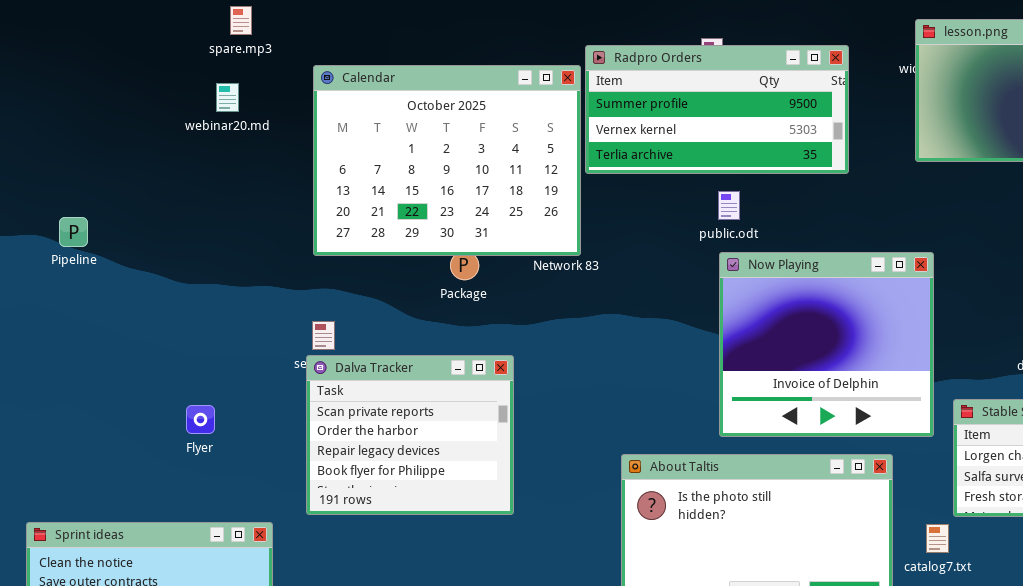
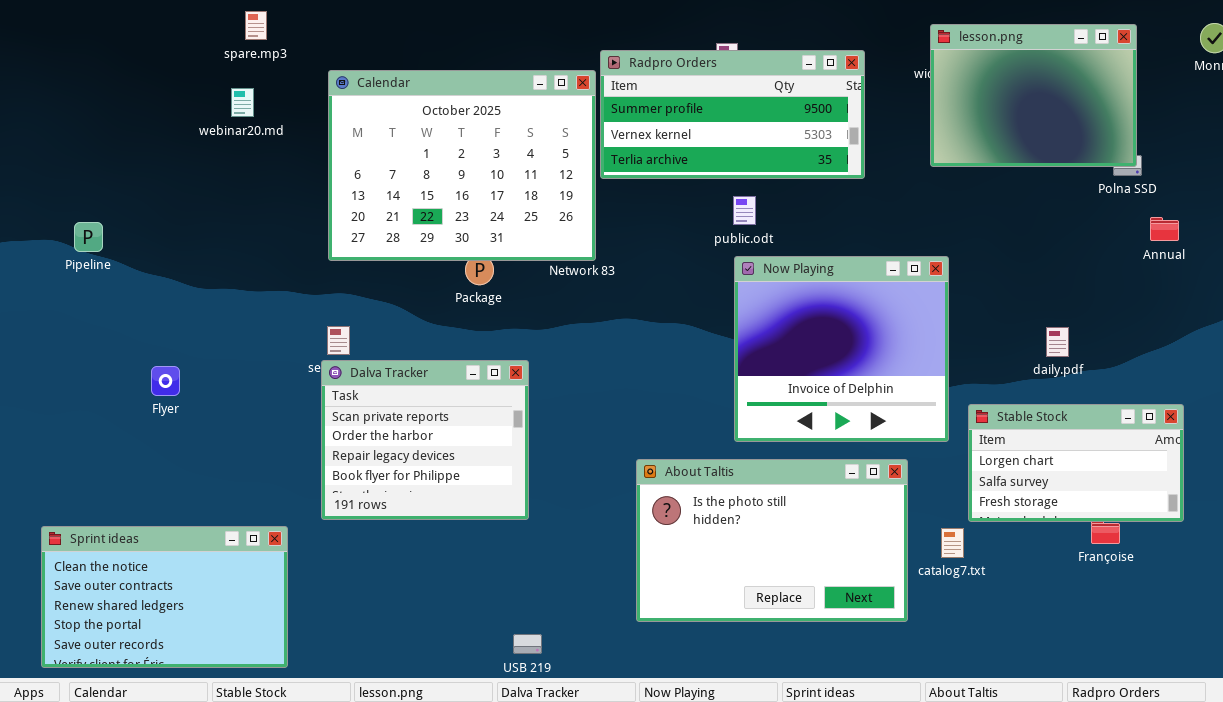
Flyer: [186,405,215,434] -> [151,366,180,396], moved

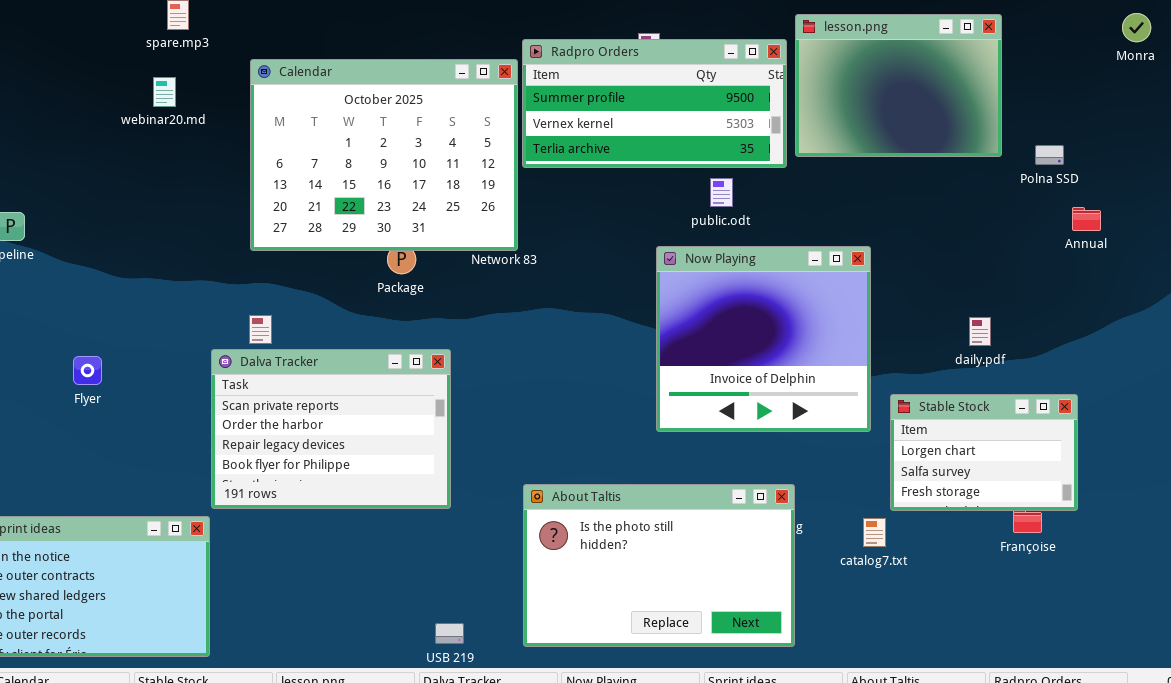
lesson.png: [930,24,1137,167] -> [795,14,1002,157], moved
public.odt: [733,196,756,225] -> [710,178,733,207], moved
Dalva Tracker: [321,360,529,520] -> [211,349,451,509], resized
Stable Stock: [968,404,1184,522] -> [890,394,1078,511], resized
About Taltis: [636,459,908,622] -> [523,484,795,647], moved

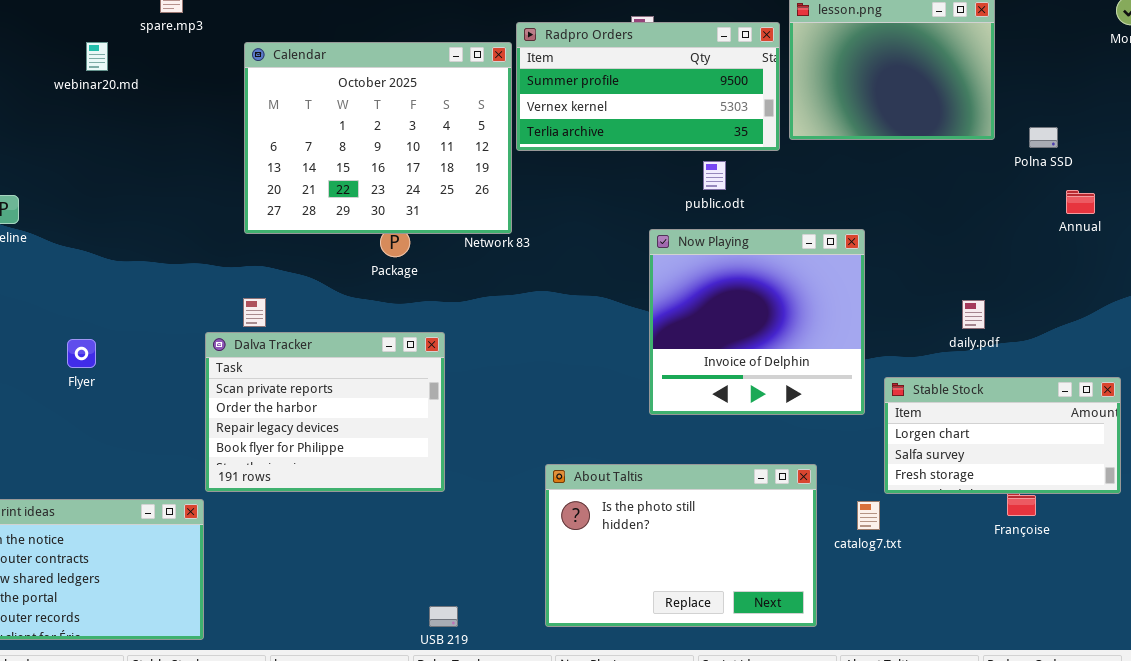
webinar20.md: [153,77,176,107] -> [86,42,108,71], moved
Stable Stock: [890,394,1078,511] -> [884,377,1121,494], resized
About Taltis: [523,484,795,647] -> [545,464,817,627], moved

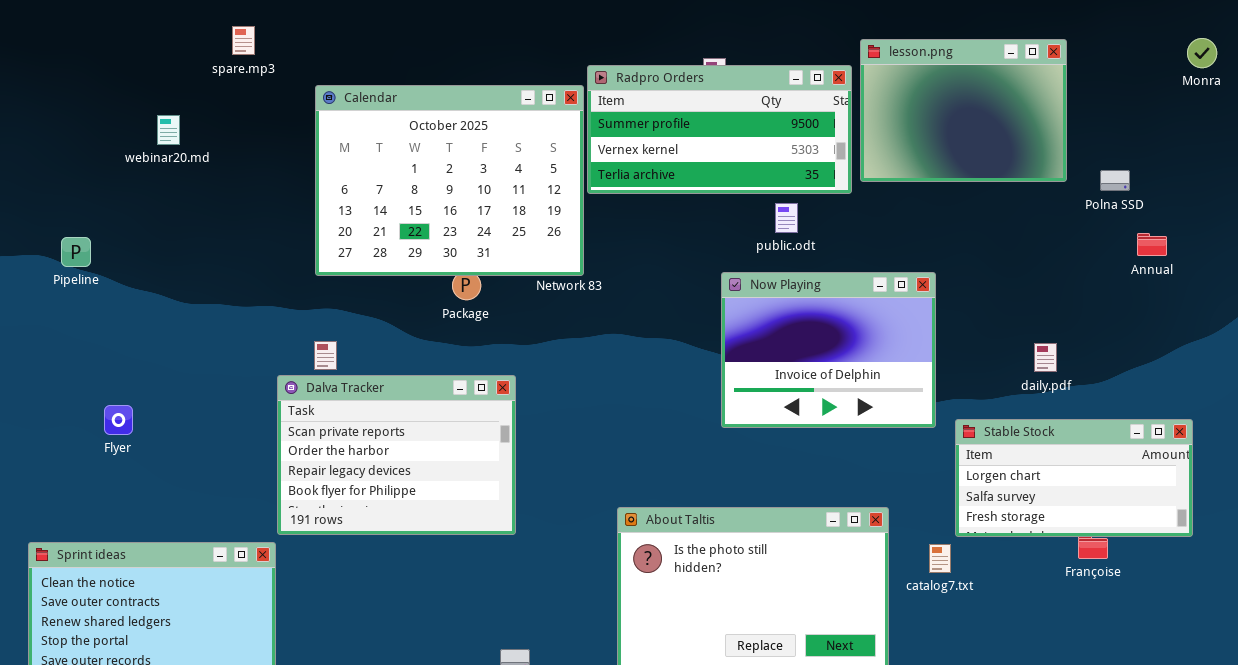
webinar20.md: [86,42,108,71] -> [157,115,180,145], moved
Now Playing: [649,229,865,415] -> [721,272,936,428], resized
Flyer: [67,339,96,368] -> [104,405,133,435], moved

